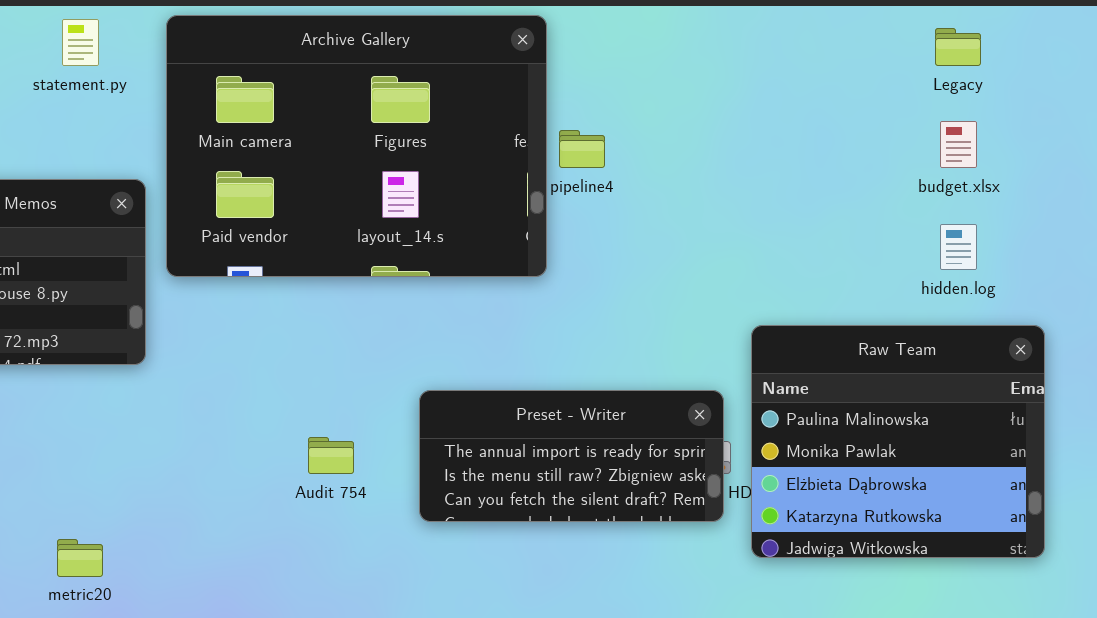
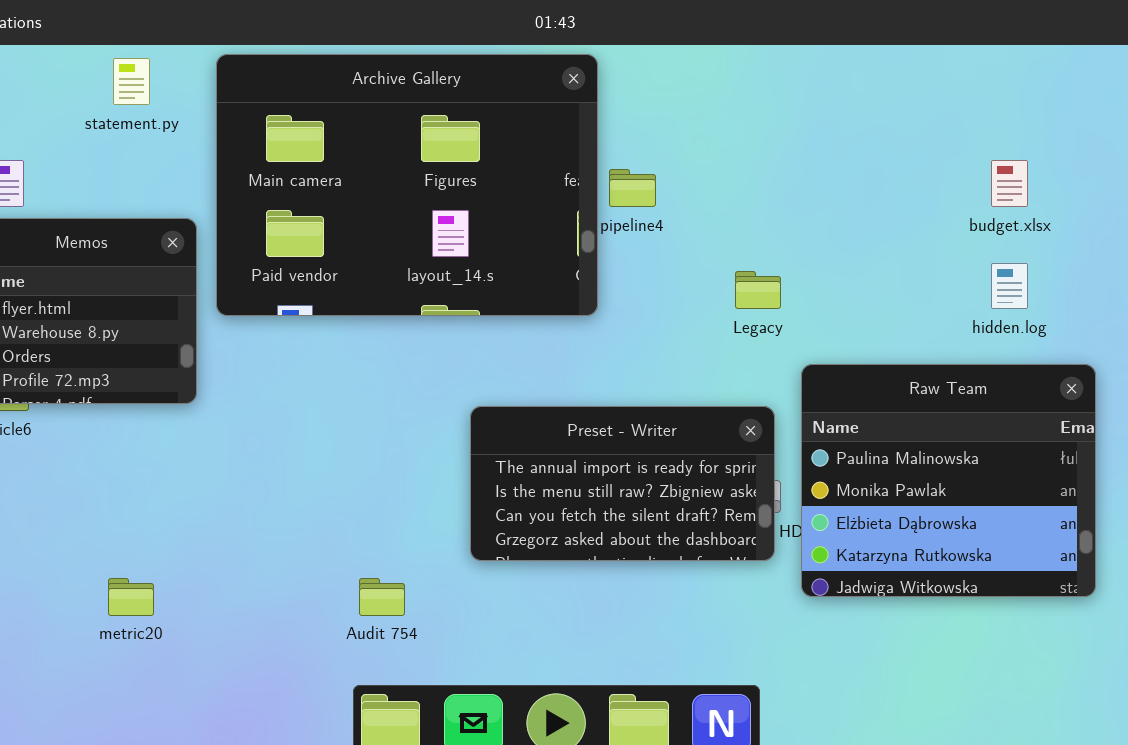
Legacy: [935,28,981,66] -> [735,271,781,309], moved
Preset - Writer: [419,390,724,522] -> [470,406,775,561], resized
Audit 754: [308,437,354,474] -> [359,578,405,616], moved

